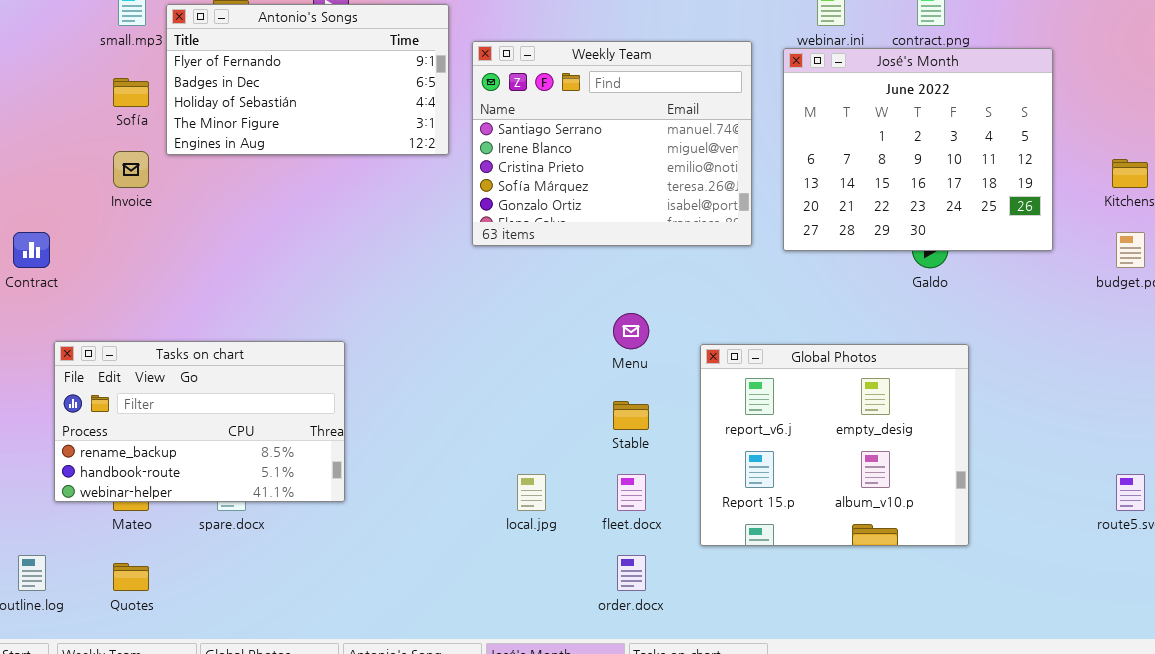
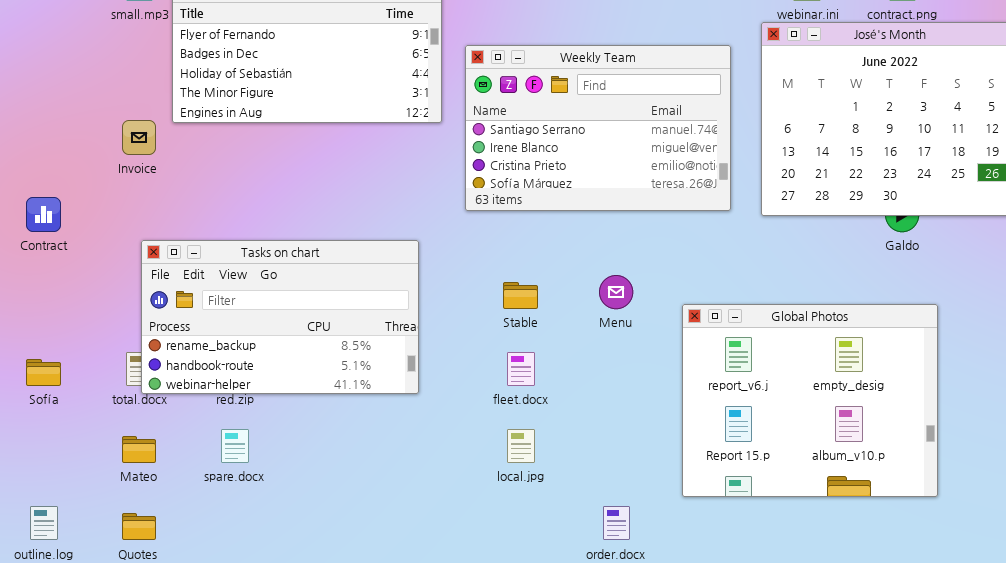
Weekly Team: [472,41,752,246] -> [465,45,731,211], resized
Sofía: [113,78,149,107] -> [26,359,61,386], moved
Tasks on chart: [54,341,345,502] -> [141,240,419,394], moved
Stable: [613,401,649,430] -> [503,282,538,309], moved
fleet.docx: [617,474,646,511] -> [507,352,535,386], moved

